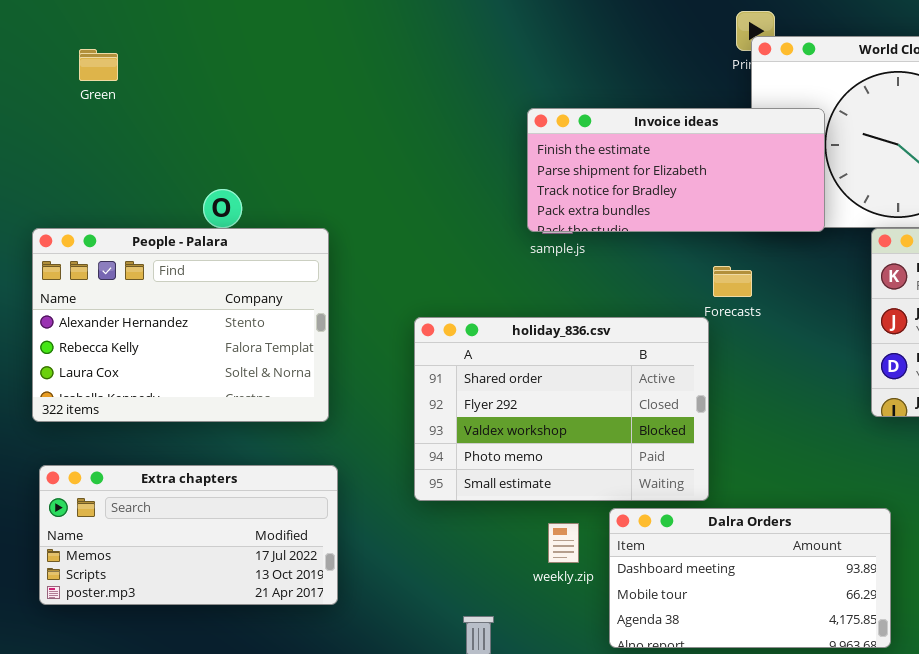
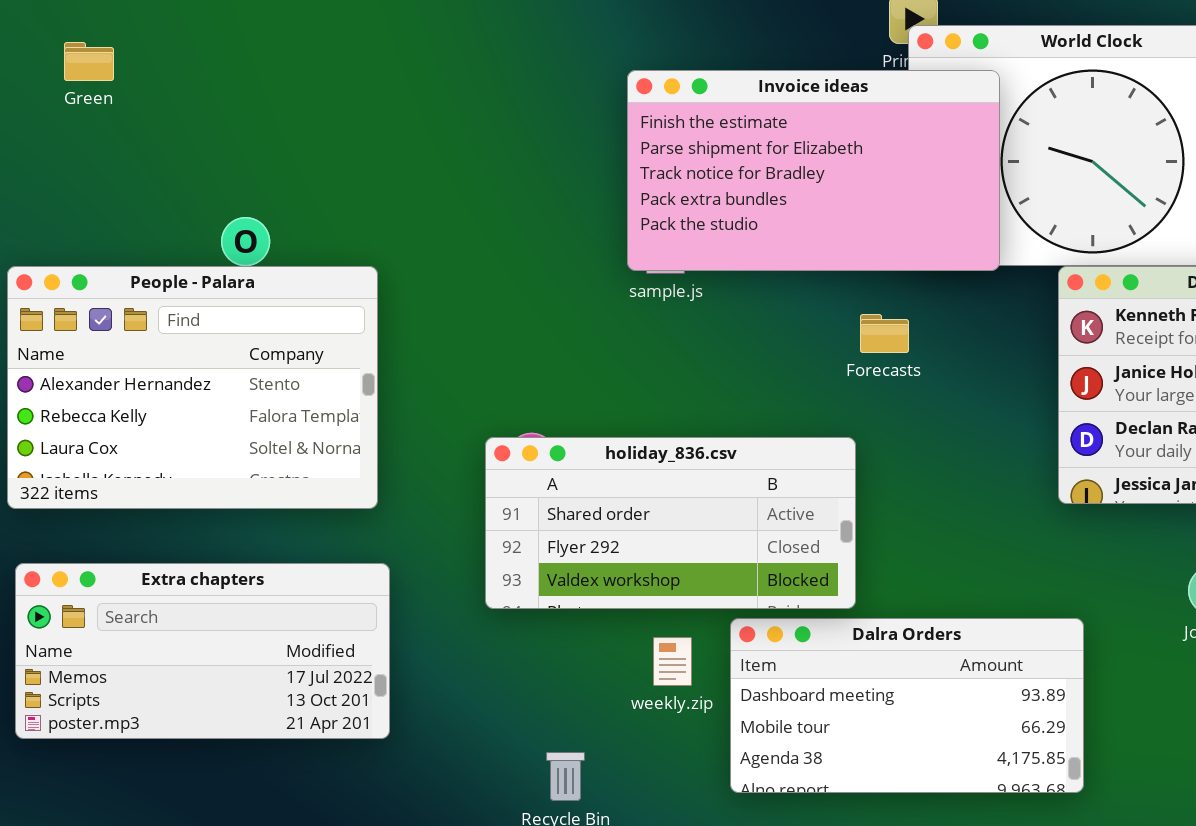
Invoice ideas: [527,108,825,232] -> [627,70,1000,271], resized
holiday_836.csv: [414,317,709,501] -> [485,437,856,609], resized

